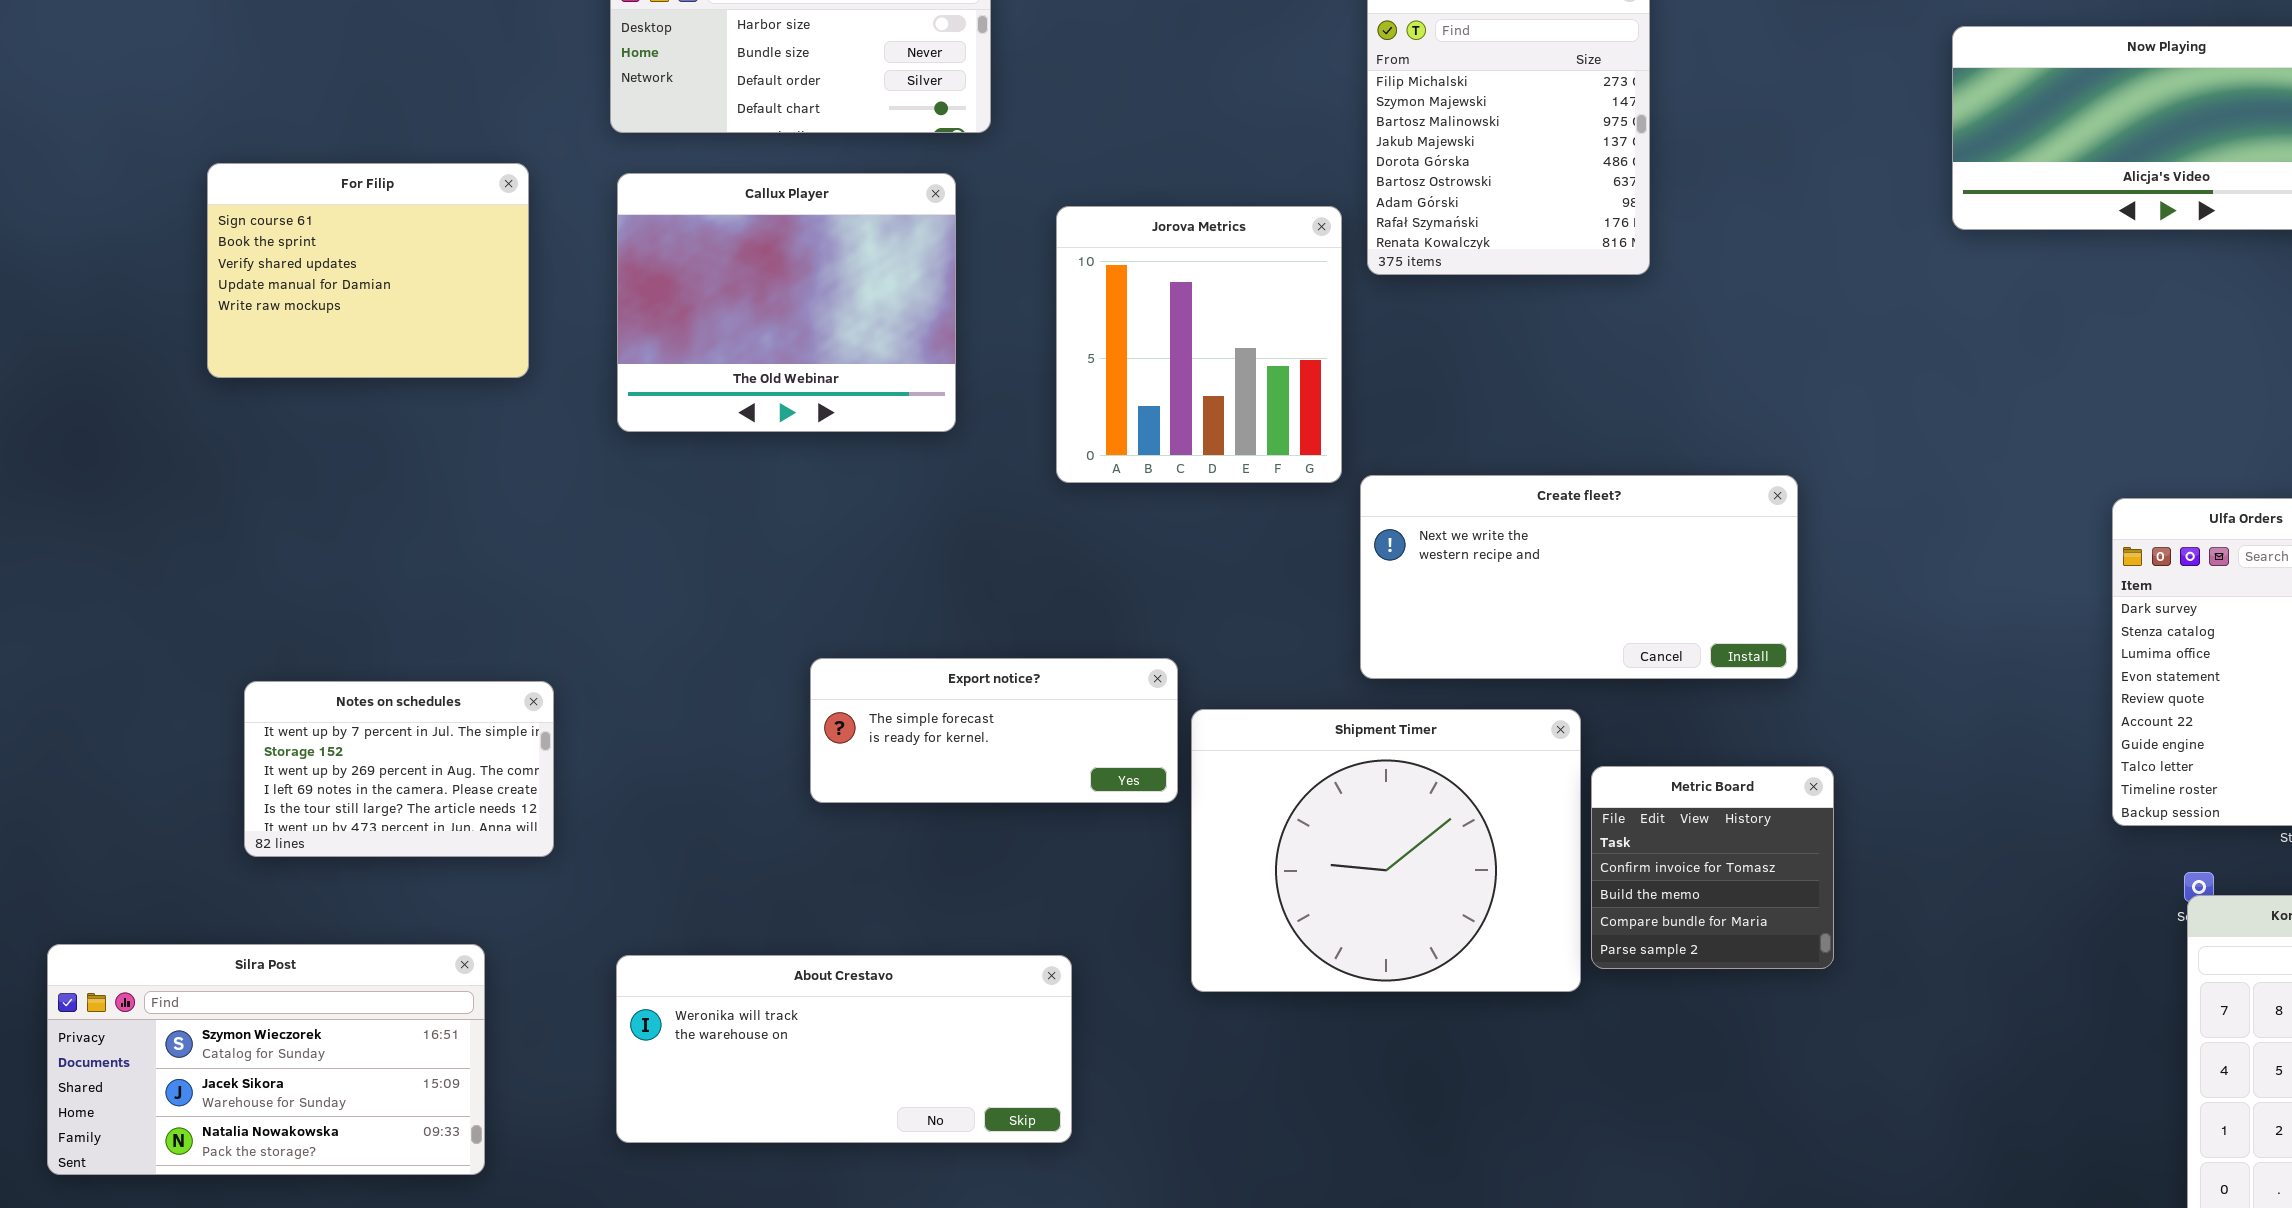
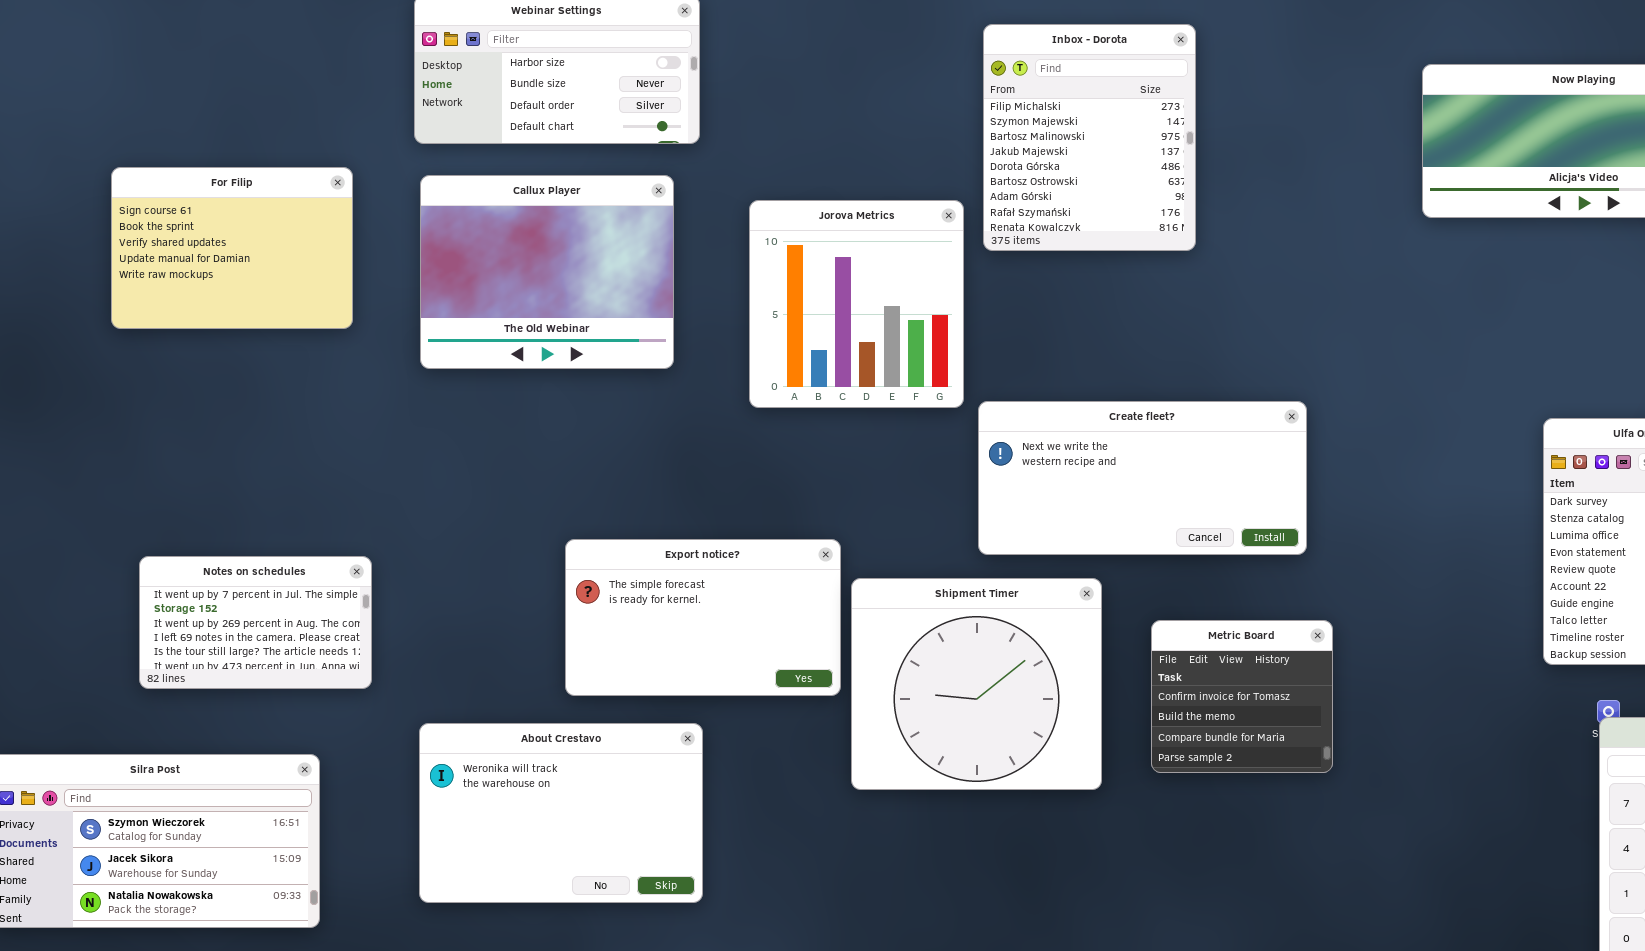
Export notice?: [810,658,1178,803] -> [565,539,841,696], resized
Shipment Timer: [1191,709,1581,992] -> [851,578,1102,790], resized
About Crestavo: [616,955,1072,1143] -> [419,723,703,903], resized

